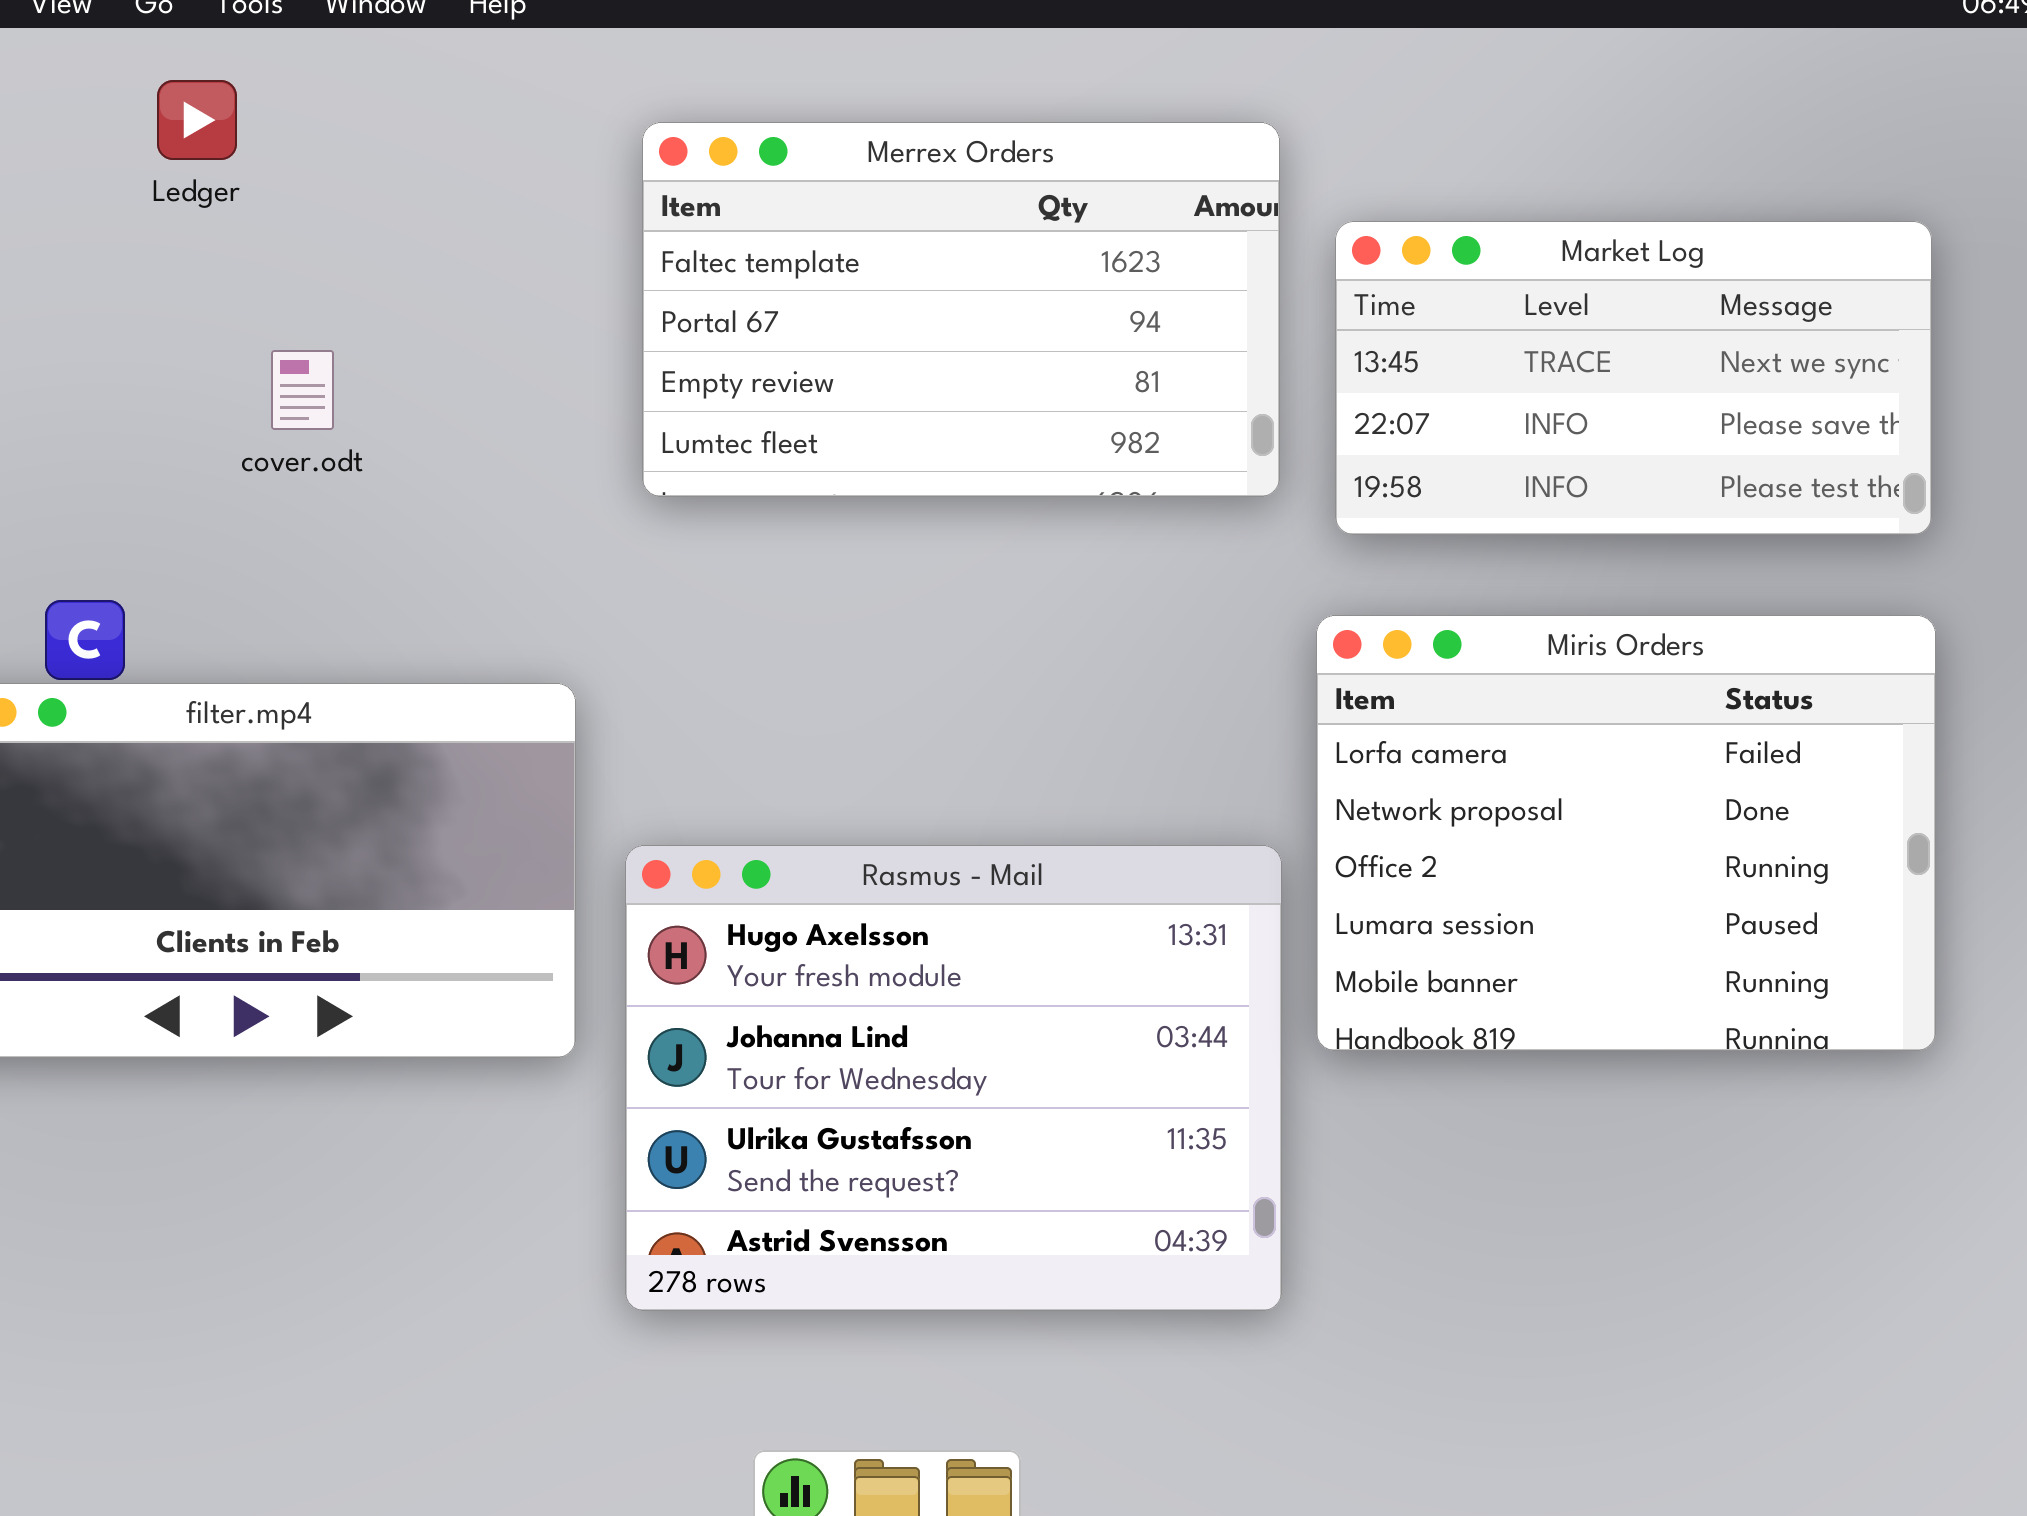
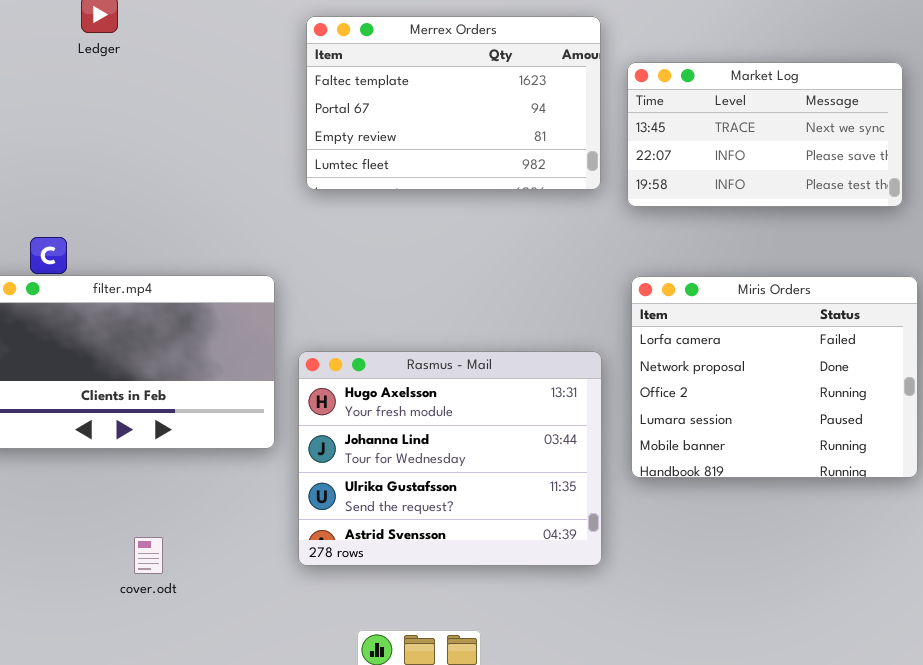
cover.odt: [271,350,334,430] -> [134,537,163,574], moved
Miris Orders: [1316,615,1936,1051] -> [631,276,918,478], moved

